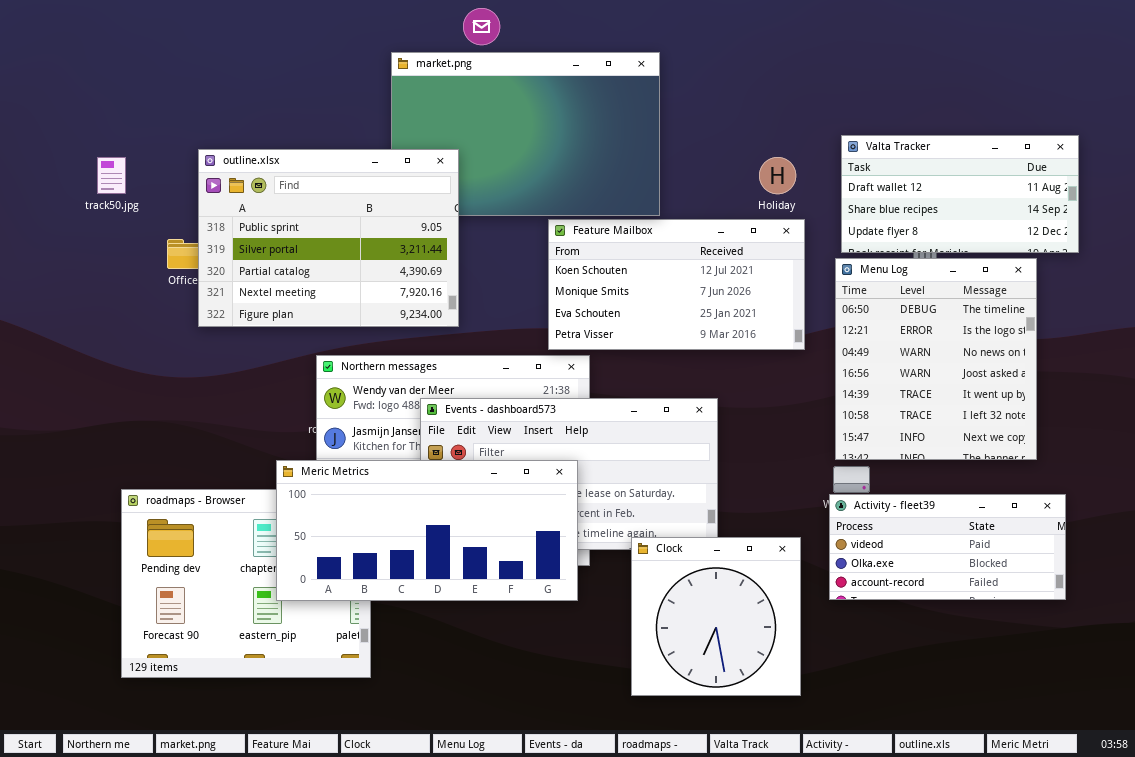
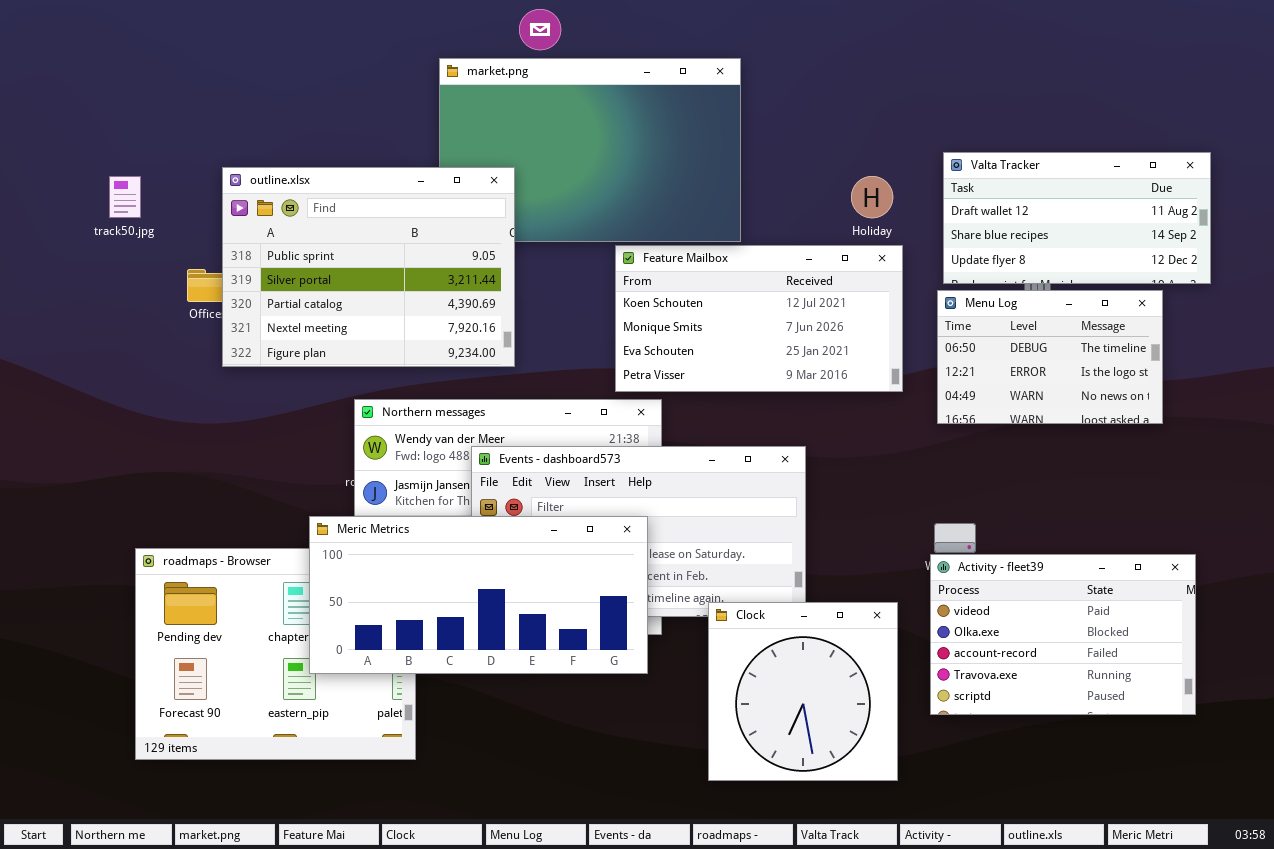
Menu Log: [835,258,1037,460] -> [937,290,1163,424], resized
Activity - fleet39: [829,494,1066,600] -> [930,554,1196,715], resized

